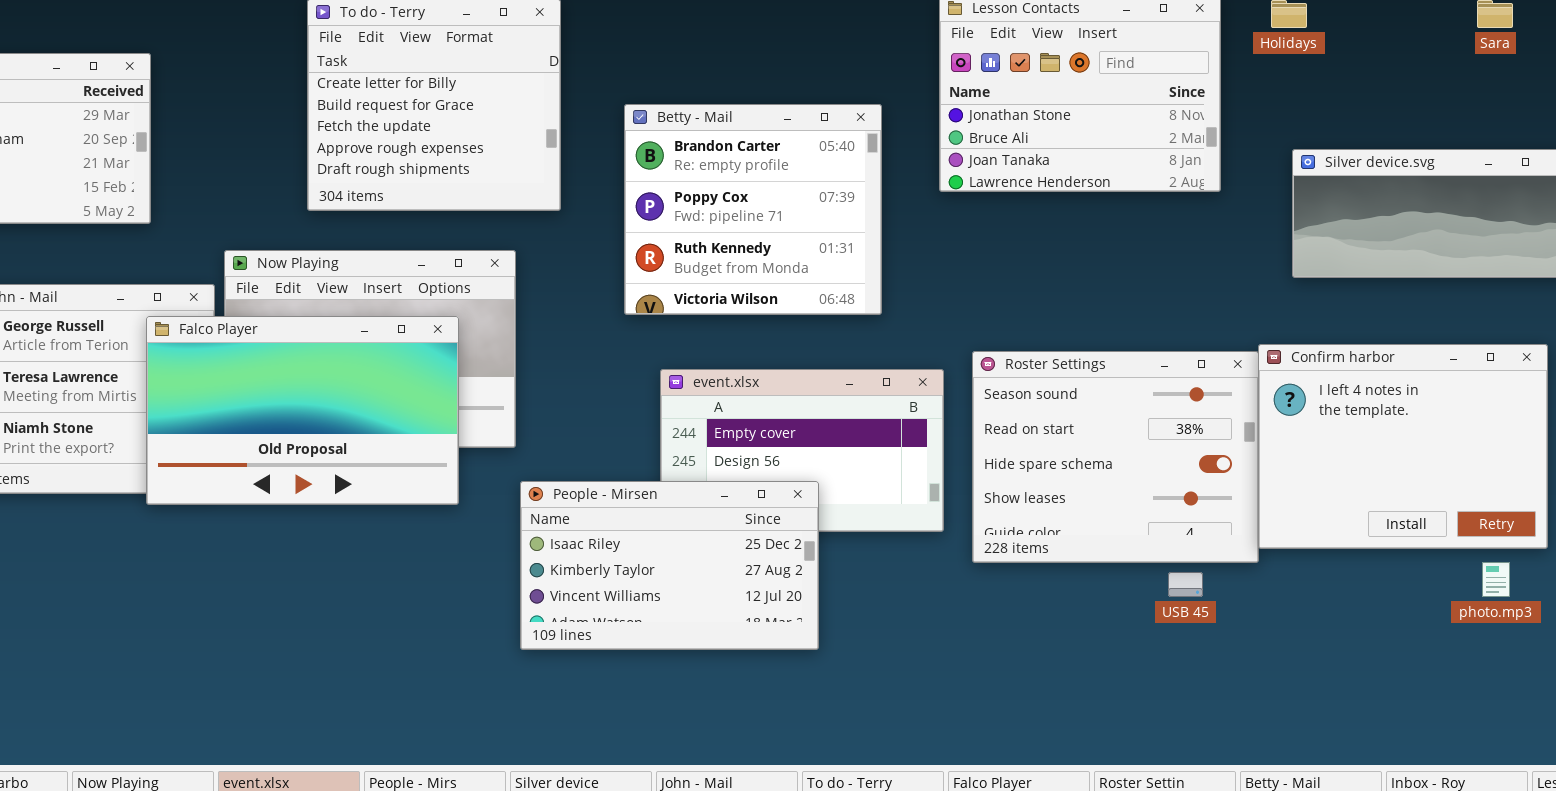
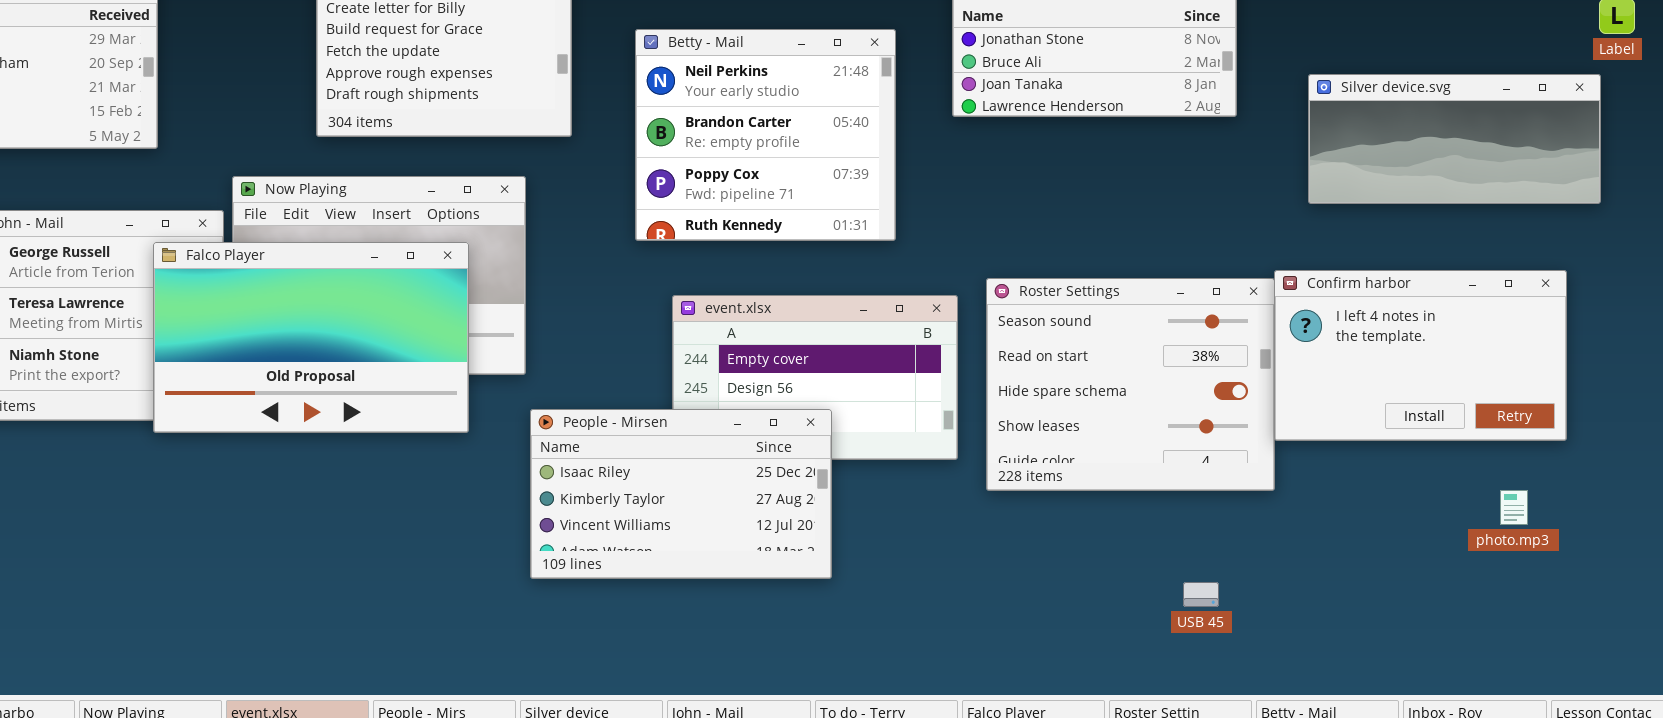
Betty - Mail: [624,104,882,315] -> [635,29,896,241], scrolled up 1 row
Confirm harbor: [1258,344,1548,549] -> [1274,270,1567,441], resized
USB 45: [1168,572,1203,597] -> [1183,582,1219,607], moved

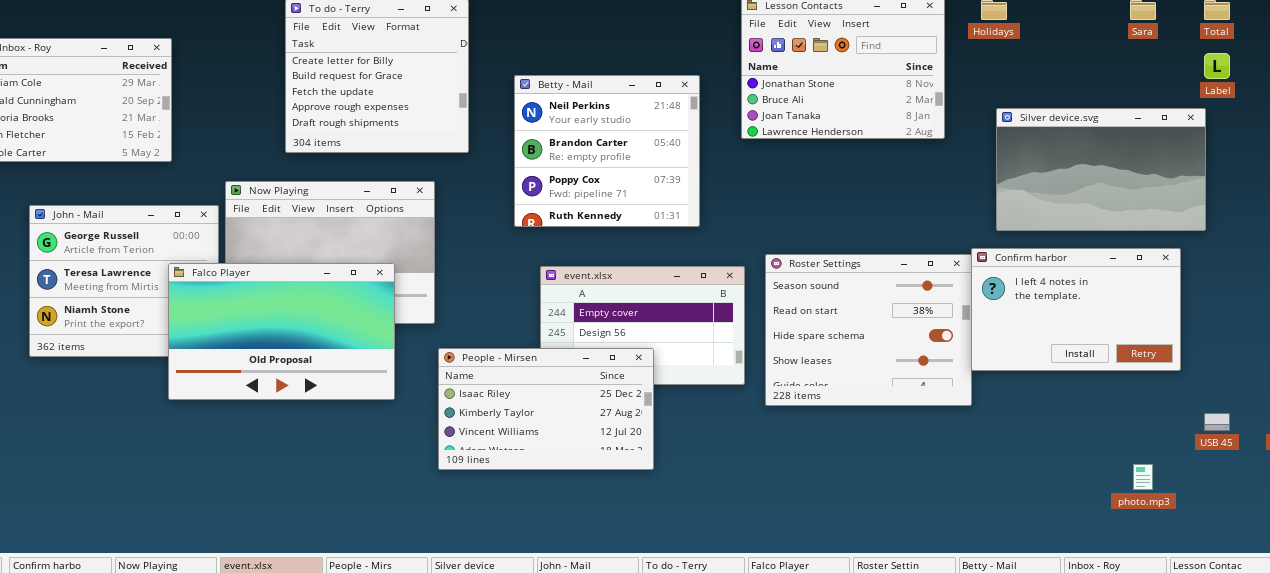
Silver device.svg: [1308,74,1601,204] -> [996,108,1206,231], resized
Falco Player: [153,242,469,433] -> [168,263,395,400], moved
photo.mp3: [1500,490,1528,525] -> [1133,464,1153,490], moved
USB 45: [1183,582,1219,607] -> [1204,413,1230,431], moved

